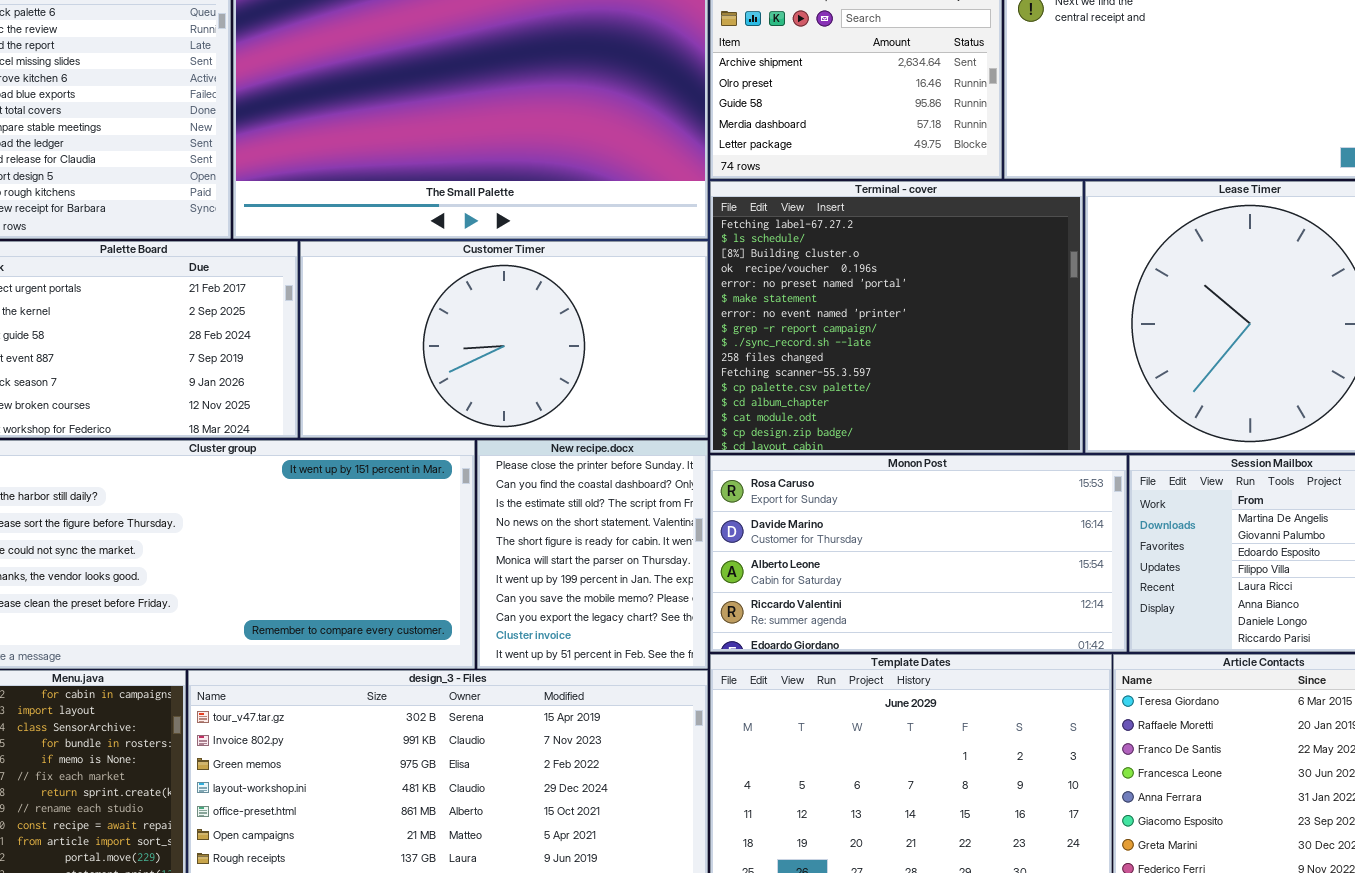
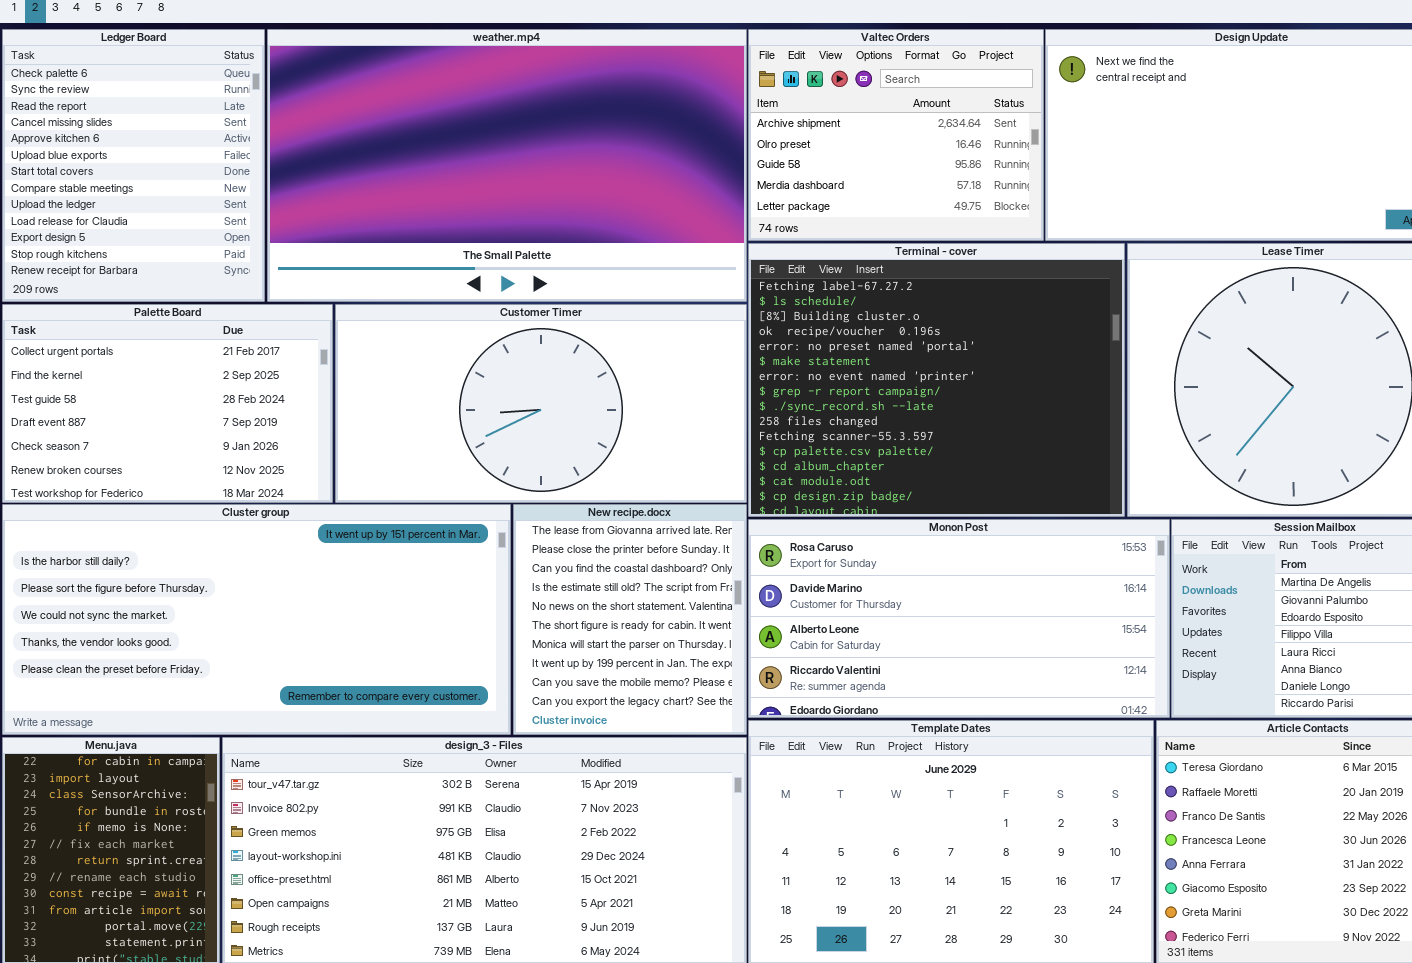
New recipe.docx: [477,440,708,669] -> [513,504,747,735], scrolled up 1 row

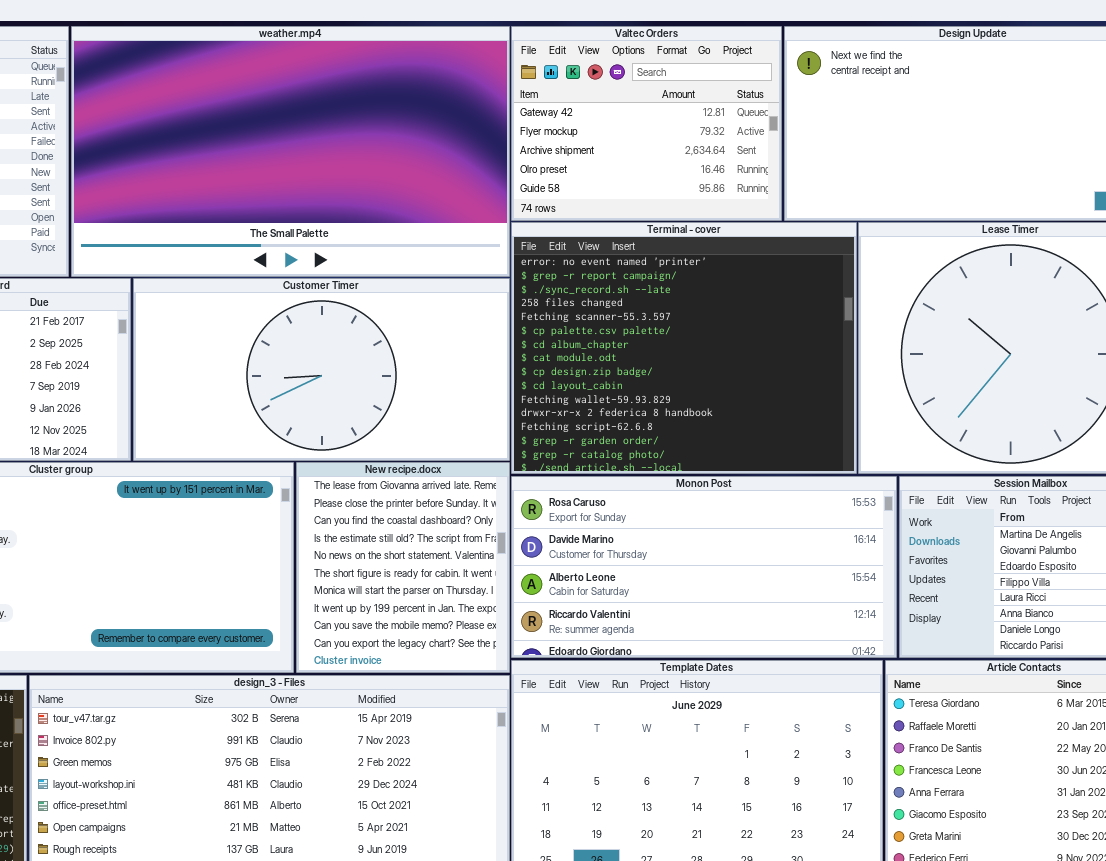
Valtec Orders: [748,29,1044,241] -> [511,26,782,221], scrolled up 2 rows
Terminal - cover: [748,243,1125,517] -> [511,222,857,474], scrolled down 6 rows

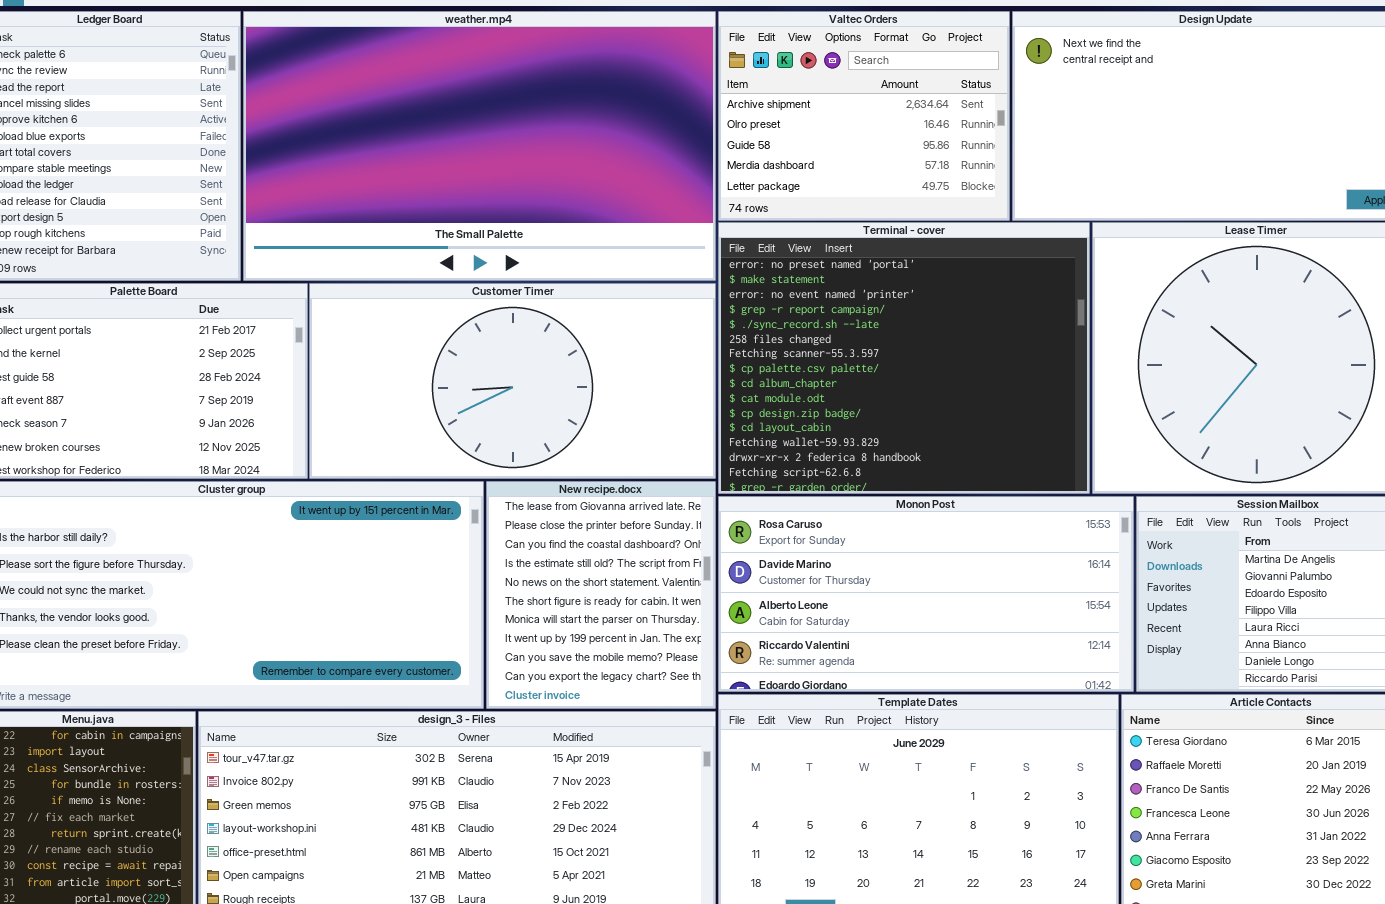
Valtec Orders: [511,26,782,221] -> [718,11,1010,221], scrolled down 2 rows
Terminal - cover: [511,222,857,474] -> [718,222,1090,494], scrolled up 2 rows

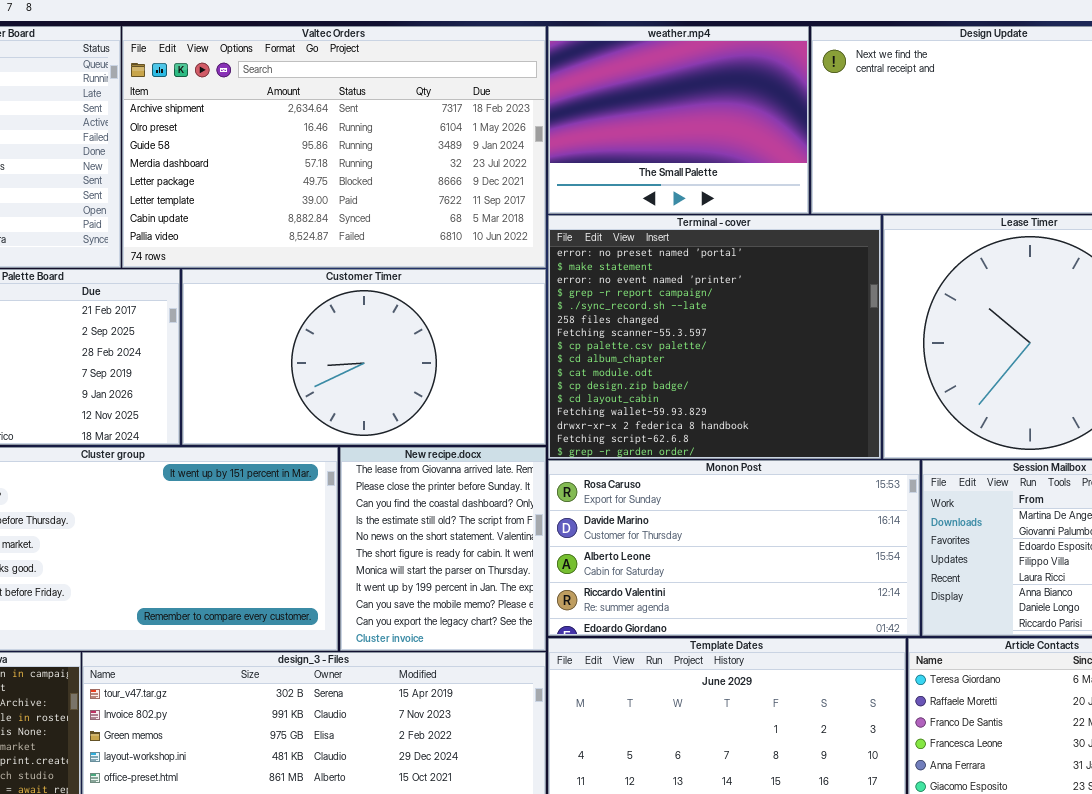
weather.mp4: [243,11,716,281] -> [548,26,809,214], moved, resized
Valtec Orders: [718,11,1010,221] -> [122,26,546,268], moved, resized

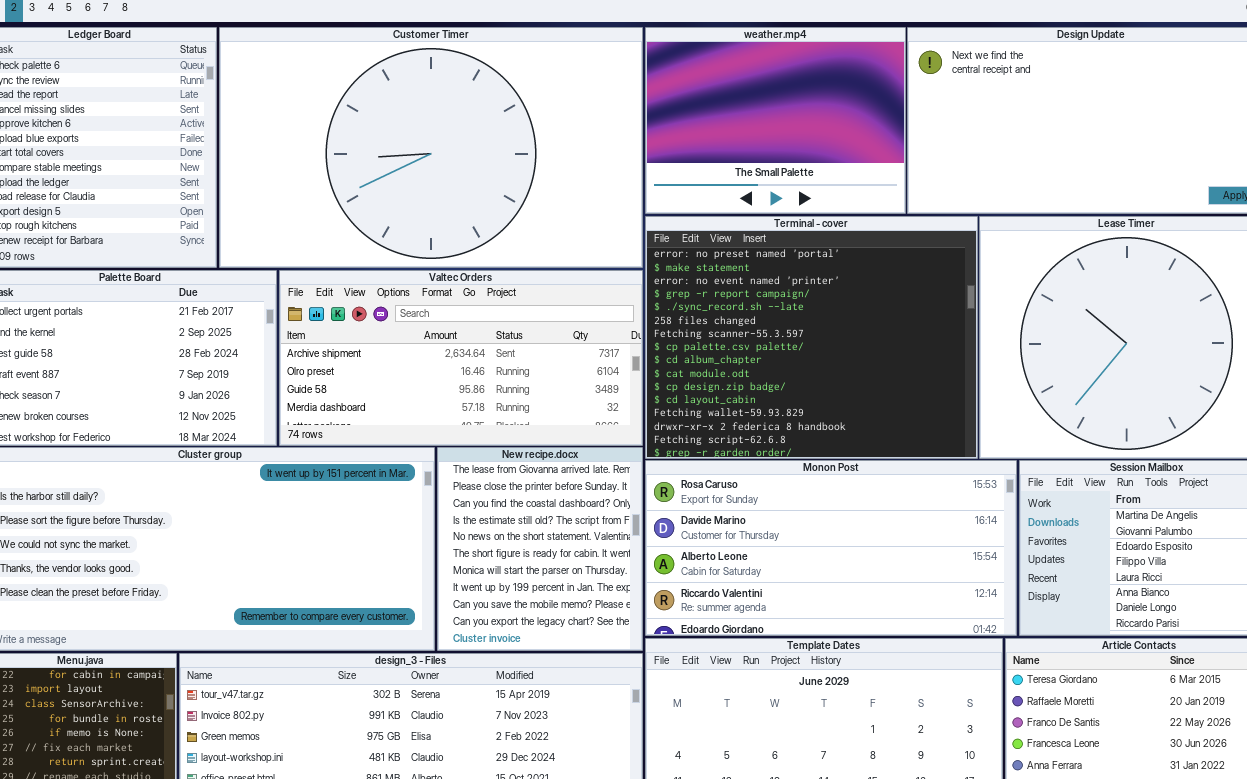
Valtec Orders: [122,26,546,268] -> [279,270,643,446], moved, resized
Customer Timer: [182,269,546,445] -> [219,27,643,268], moved, resized

